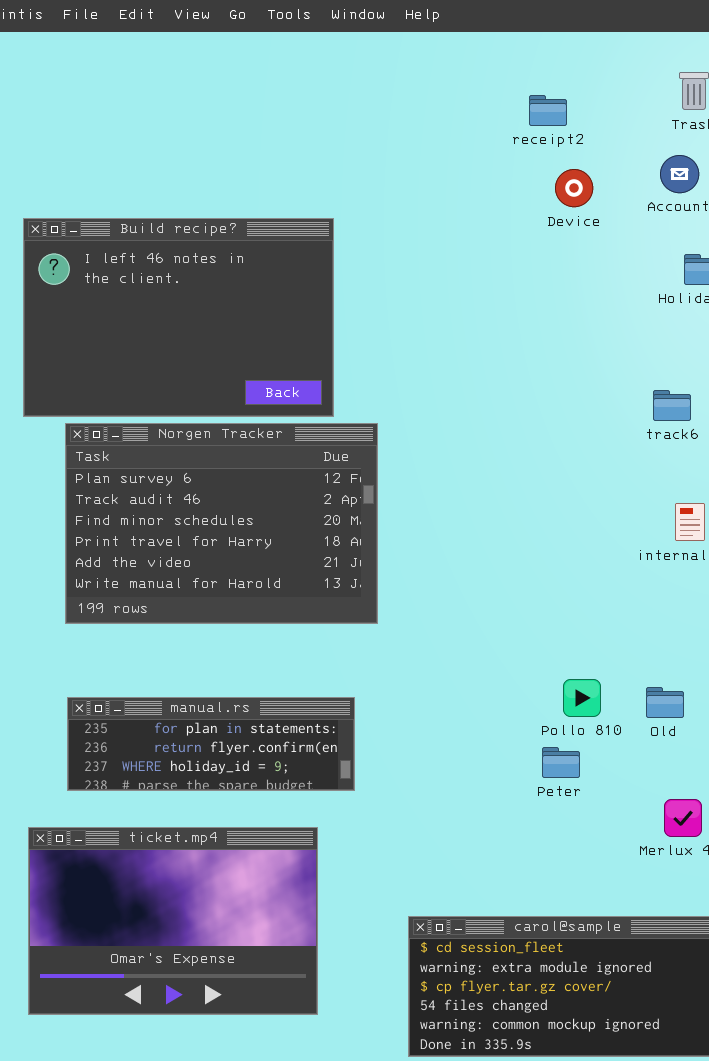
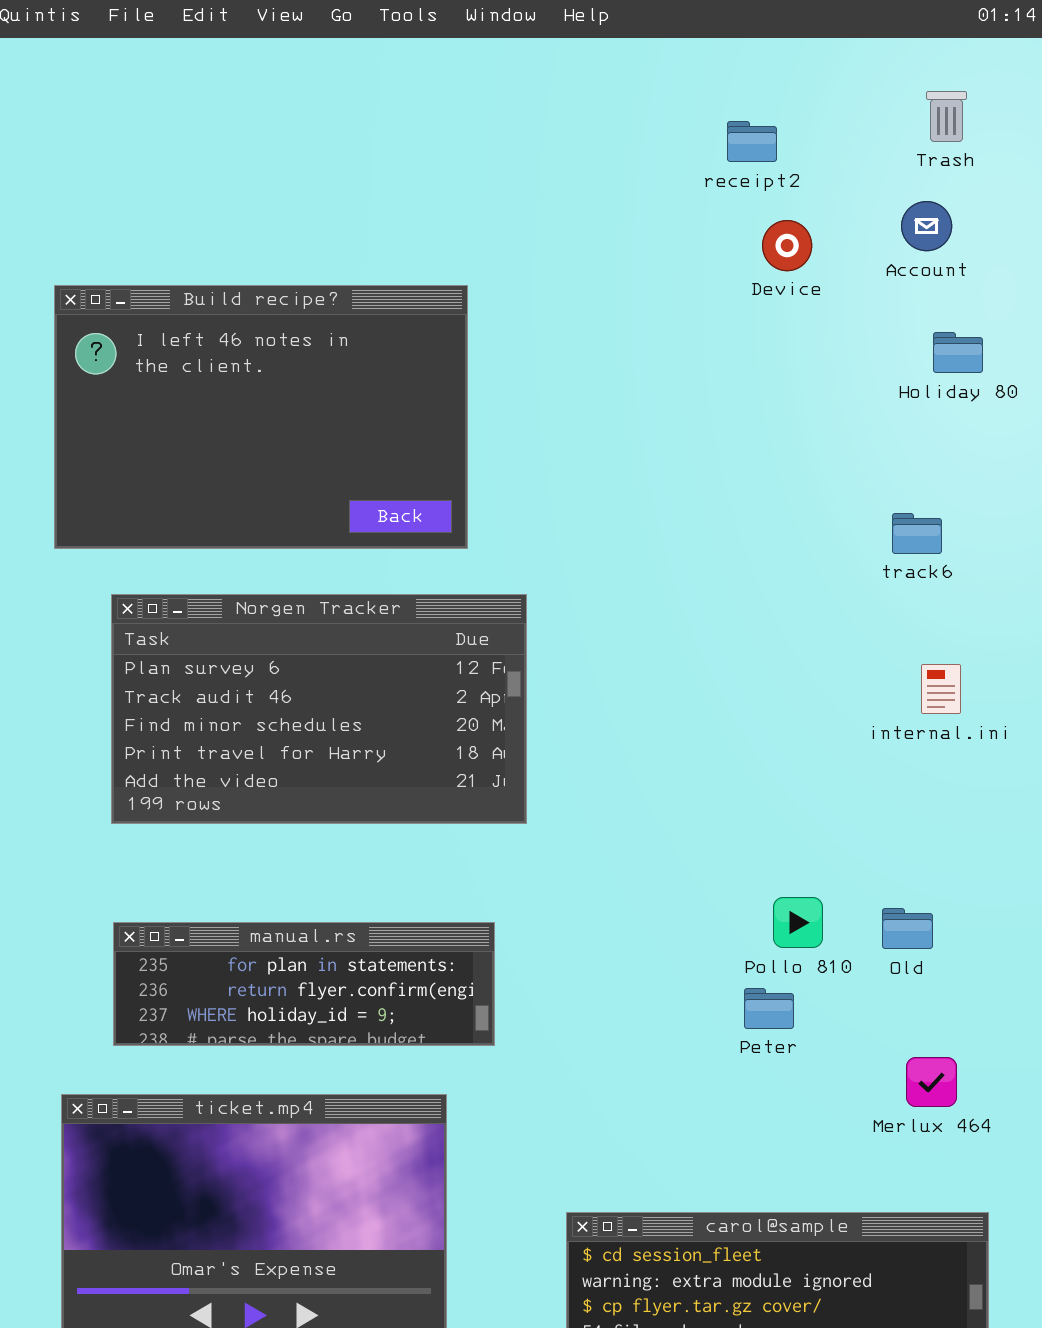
Norgen Tracker: [65,423,378,624] -> [111,594,527,824], resized

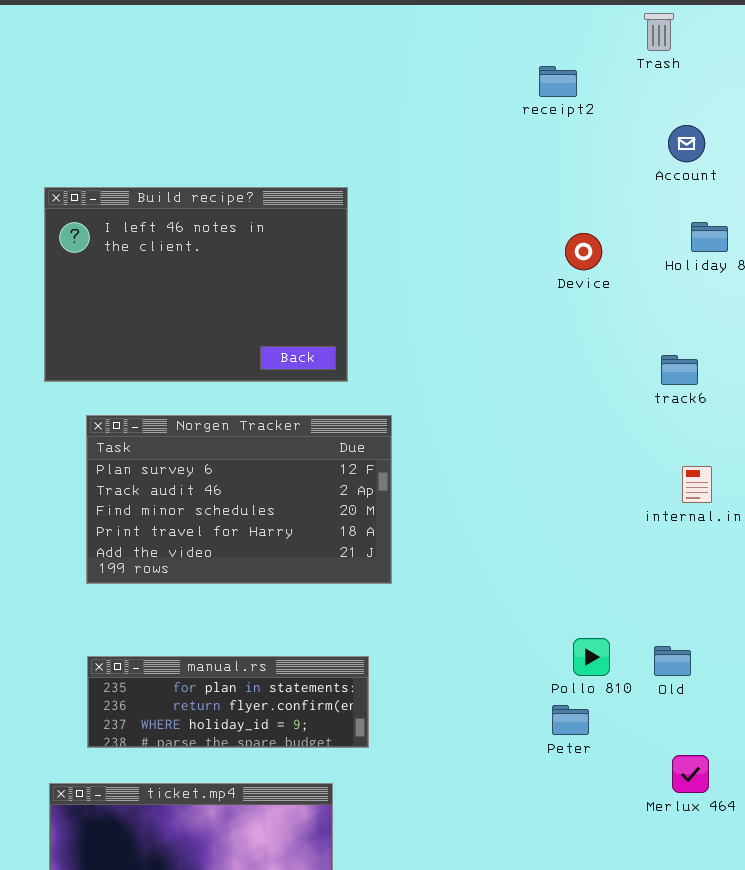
Trash: [926,91,967,142] -> [644,13,674,51], moved
Device: [762,220,812,271] -> [565,233,602,270], moved

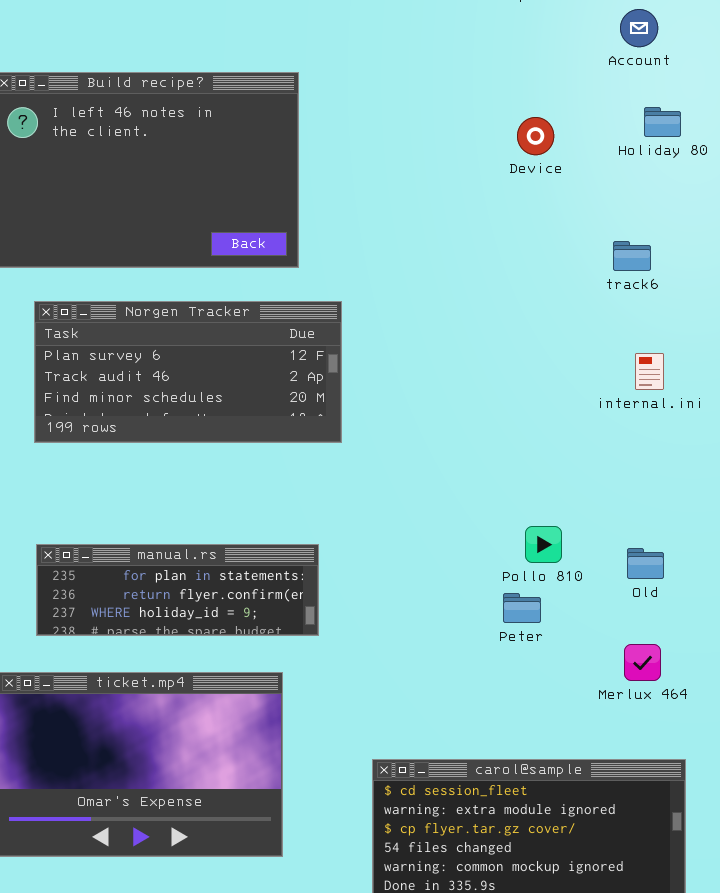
Norgen Tracker: [86,415,392,584] -> [34,301,342,443], resized
Old: [654,646,691,676] -> [627,548,664,579], moved

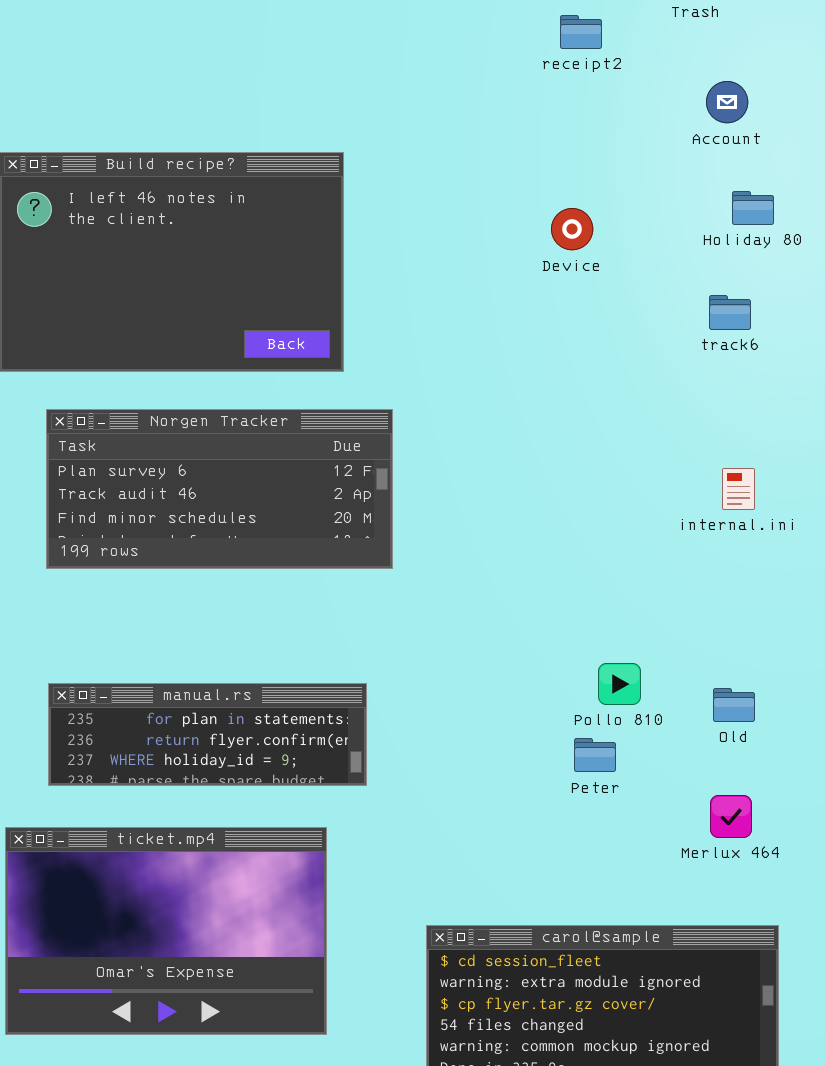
Device: [517,117,554,155] -> [551,208,593,250], moved
track6: [613,241,651,271] -> [709,295,751,330], moved

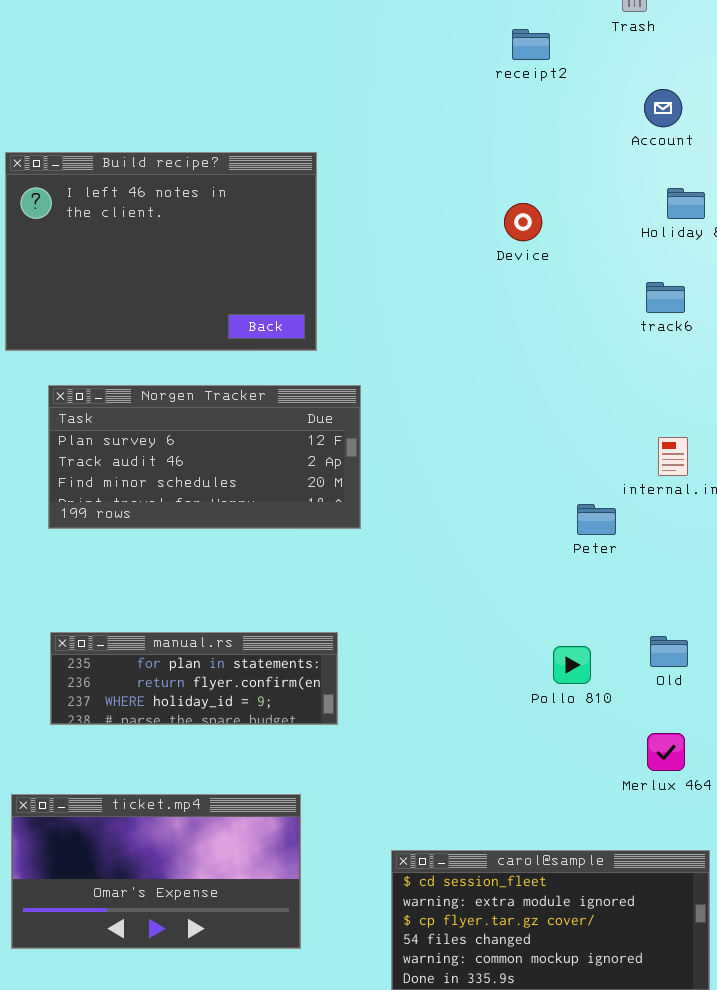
Pollo 810: [598,663,641,705] -> [553,646,591,684], moved
Peter: [574,738,616,772] -> [577,504,616,535], moved
ticket.mp4: [5,827,327,1035] -> [11,794,301,949], resized

